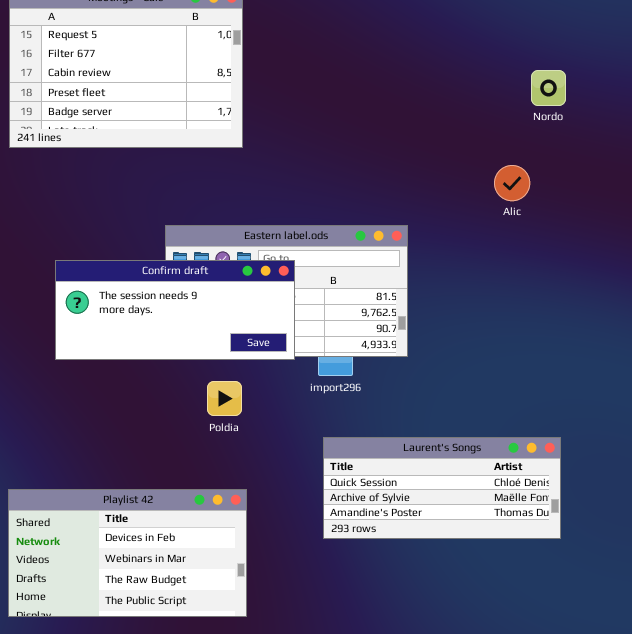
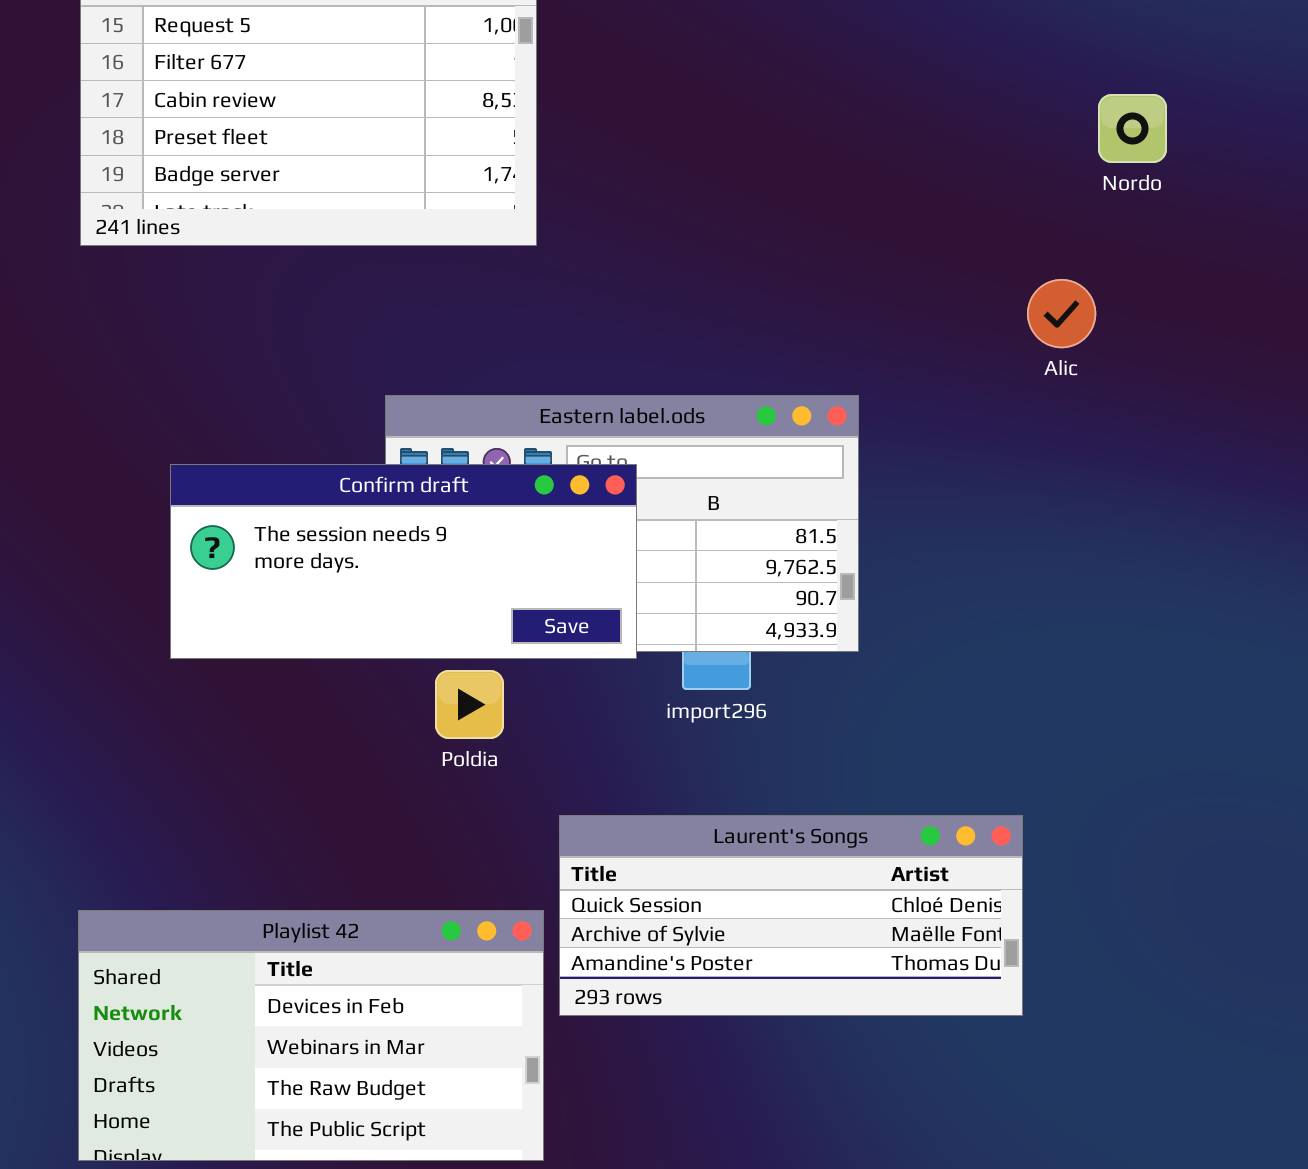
Poldia: [207,381,242,416] -> [435,670,504,739], moved
Laurent's Songs: [323,437,561,539] -> [559,815,1023,1016], moved

